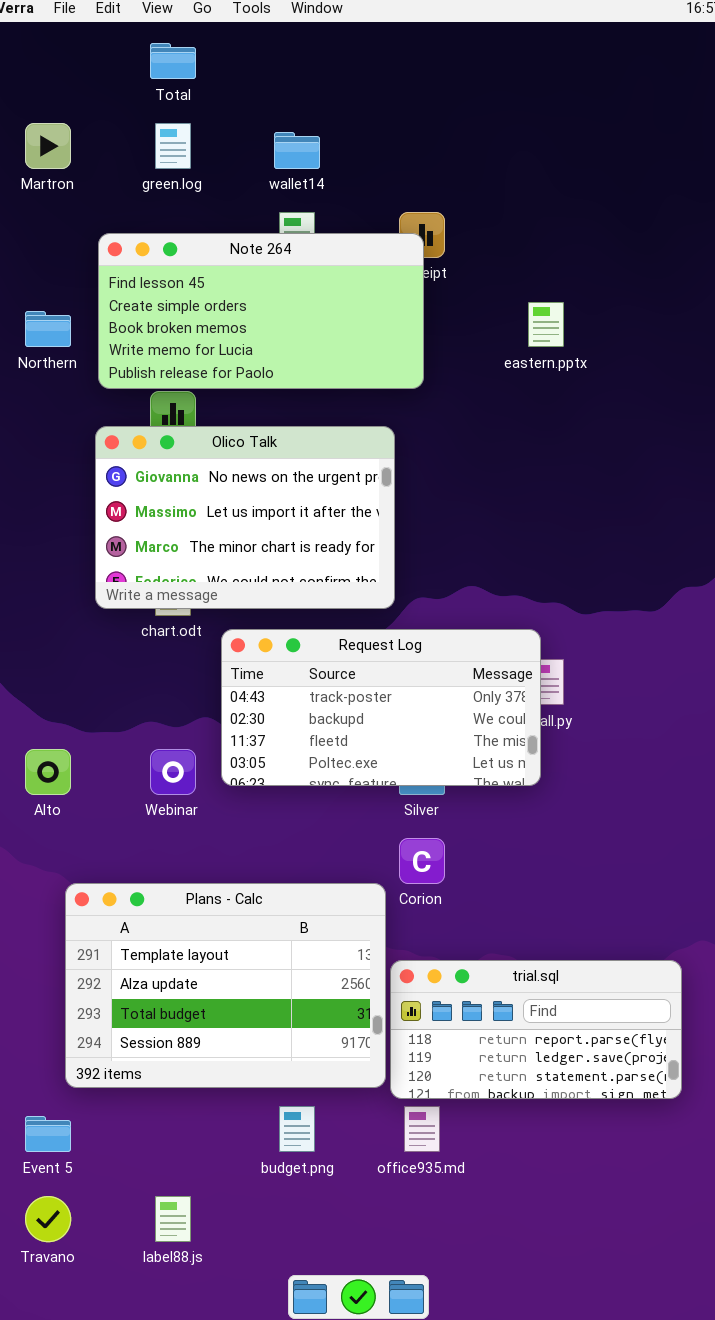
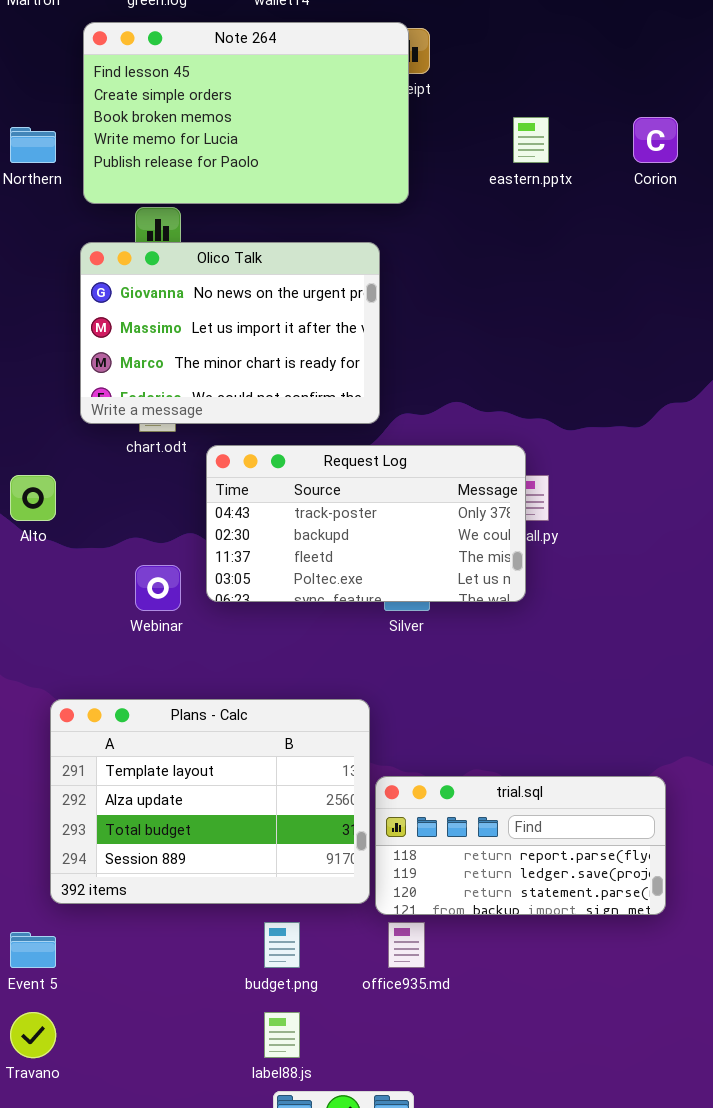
Note 264: [98,233,424,389] -> [83,22,409,204], resized
Alto: [25,749,71,795] -> [10,475,56,521], moved
Corion: [399,838,445,884] -> [633,117,678,163], moved
label88.js: [155,1196,191,1242] -> [264,1012,300,1058], moved

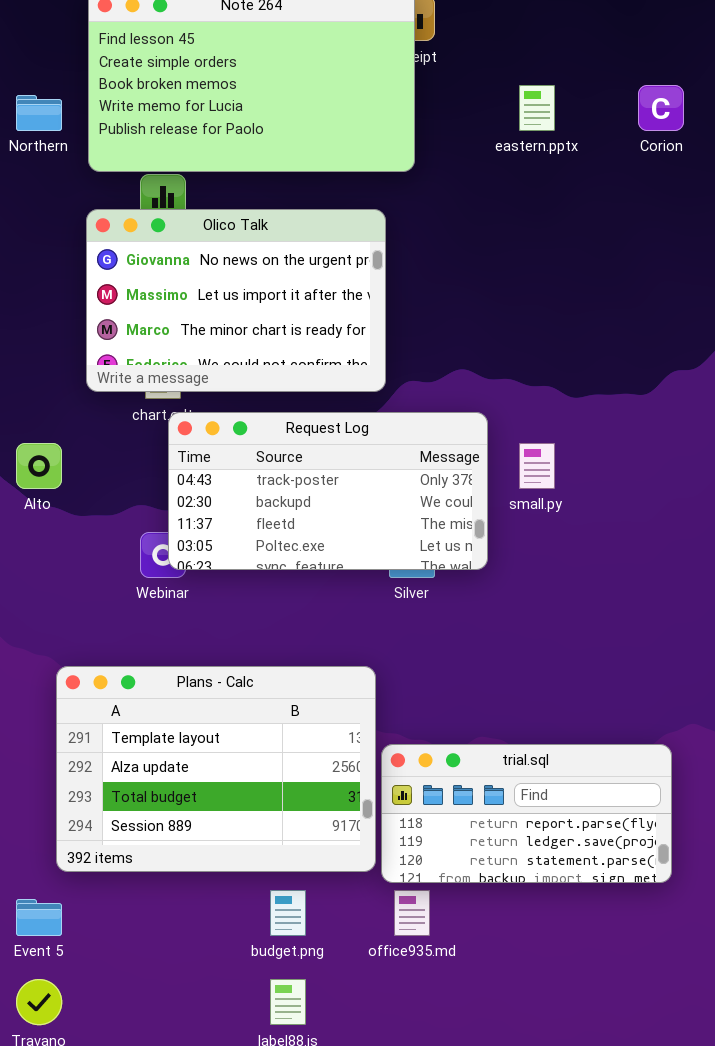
Request Log: [206,445,526,602] -> [168,412,488,570], moved

